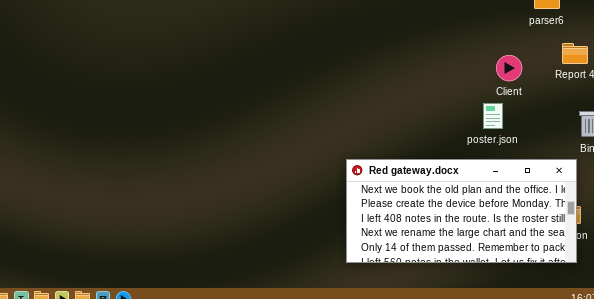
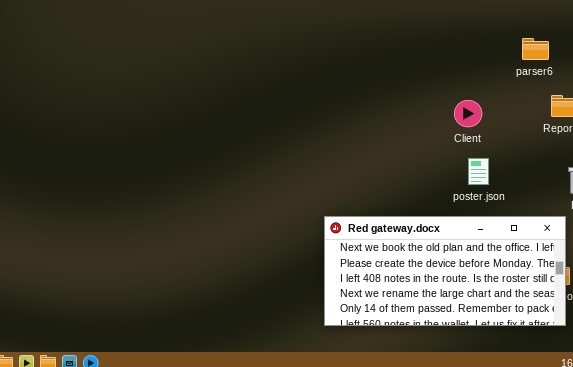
Client: [496,55,522,81] -> [454,100,482,127], moved

